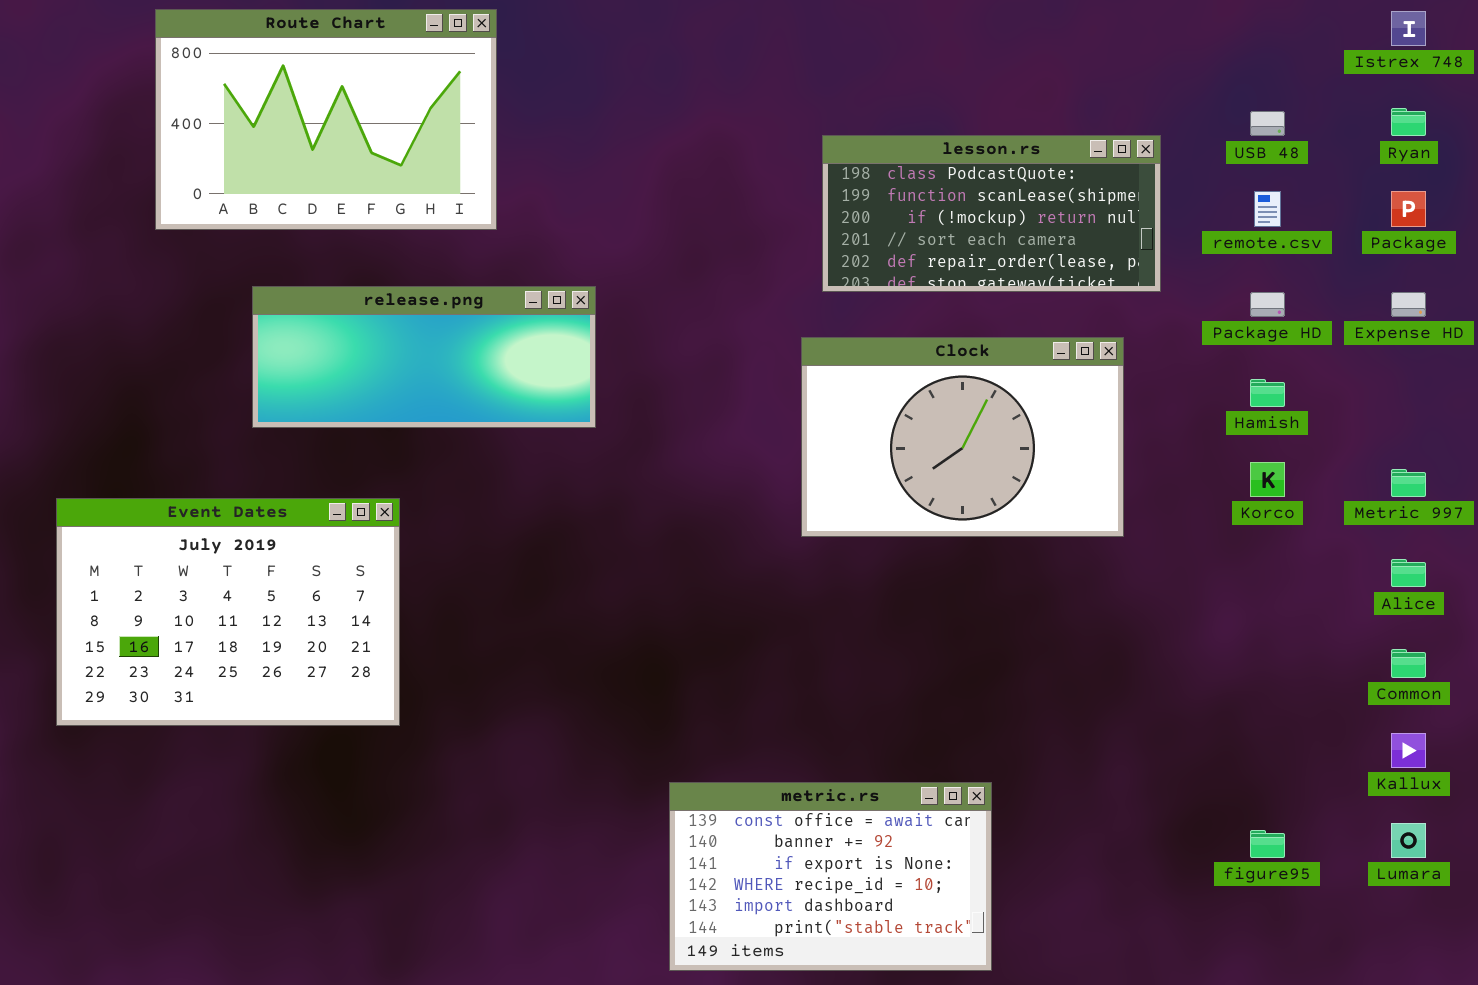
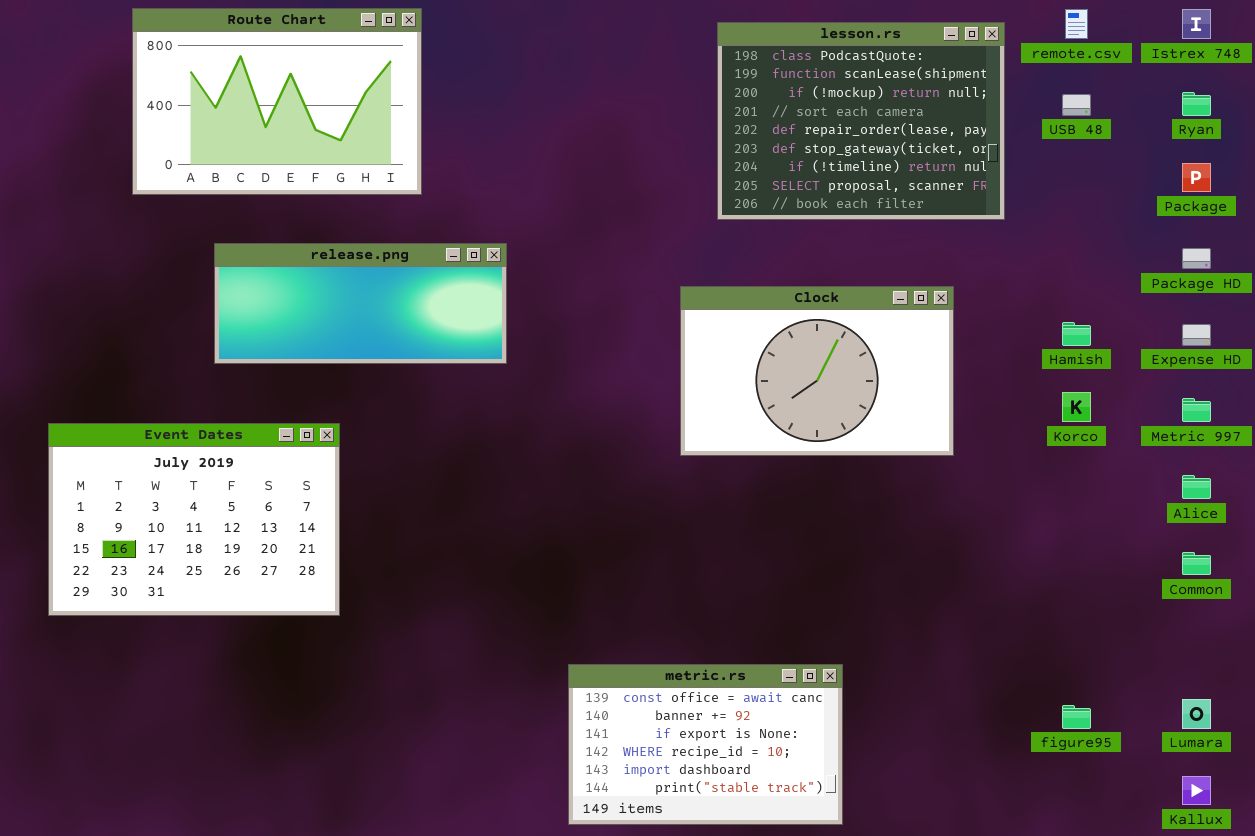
lesson.rs: [822,135,1161,292] -> [717,22,1005,220], moved, resized
remote.csv: [1254,191,1281,227] -> [1065,9,1088,39], moved
Package HD: [1250,292,1285,317] -> [1182,248,1211,269], moved
Expense HD: [1391,292,1426,317] -> [1182,324,1211,346], moved
Kallux: [1391,733,1426,768] -> [1182,776,1211,805], moved

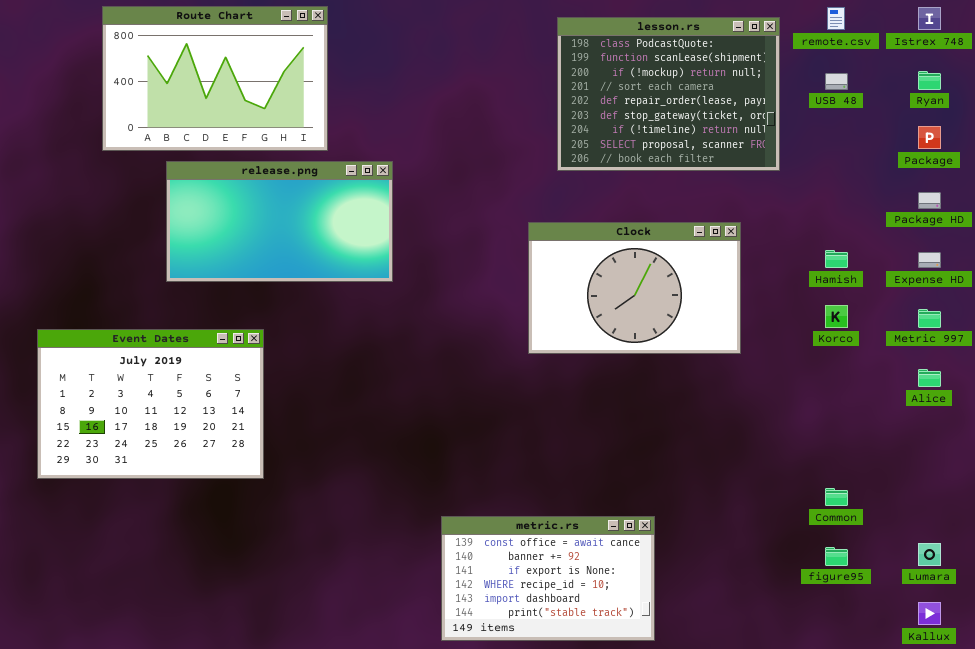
release.png: [214,243,507,364] -> [166,161,393,282], resized
Common: [1182,552,1211,575] -> [825,488,848,506], moved

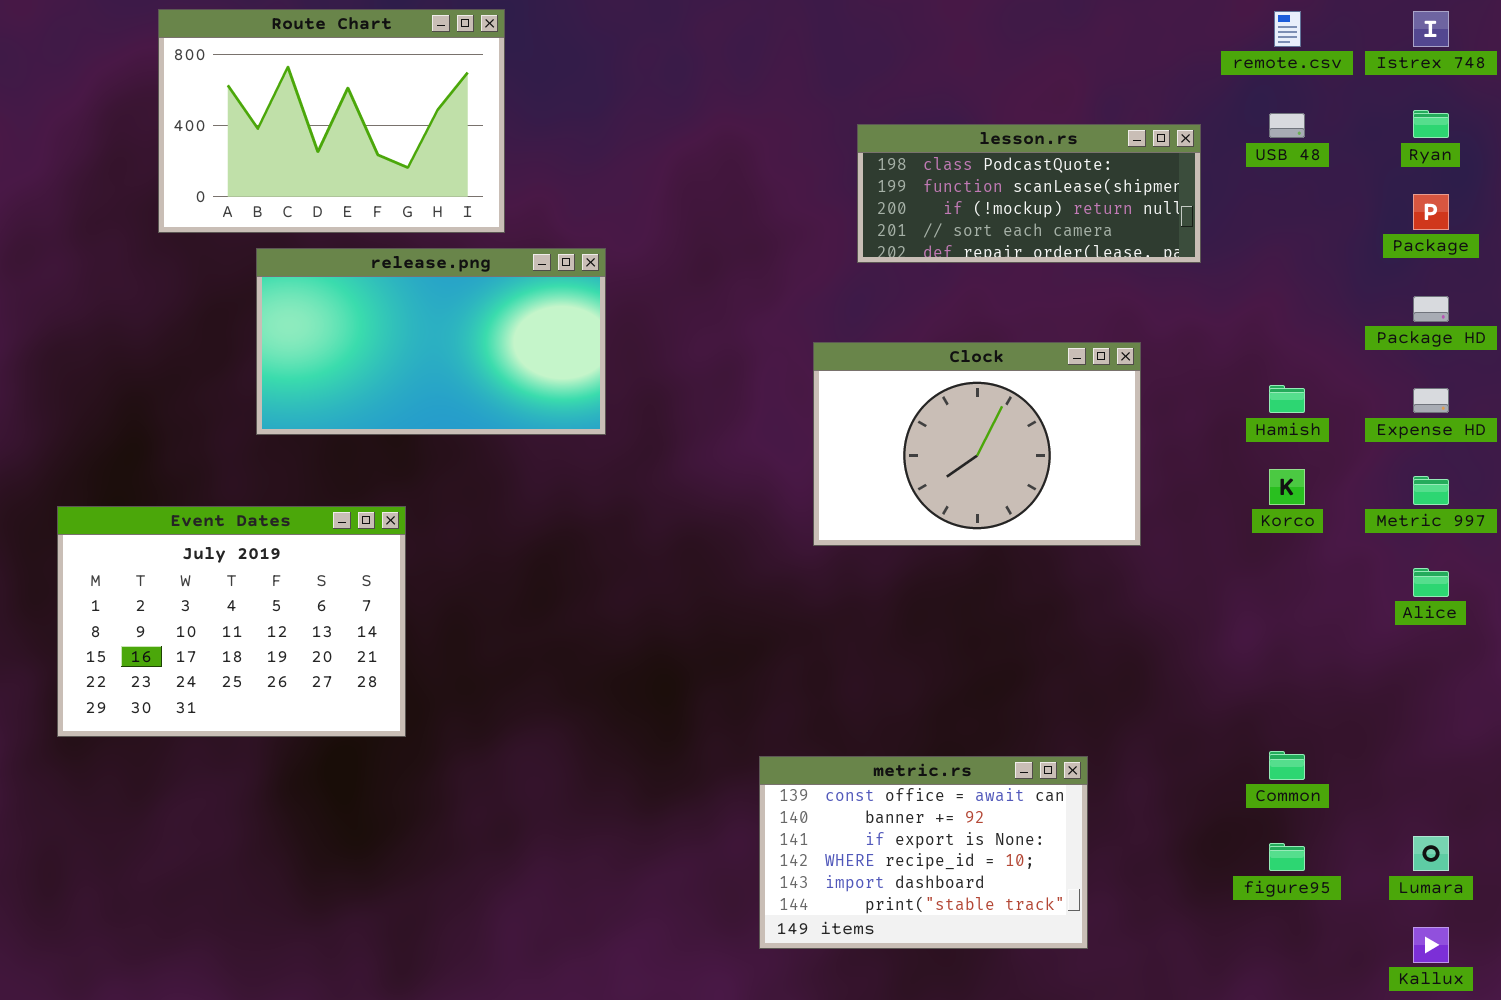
lesson.rs: [557,17,780,171] -> [857,124,1201,263], resized
metric.rs: [441,516,655,641] -> [759,756,1088,949], moved

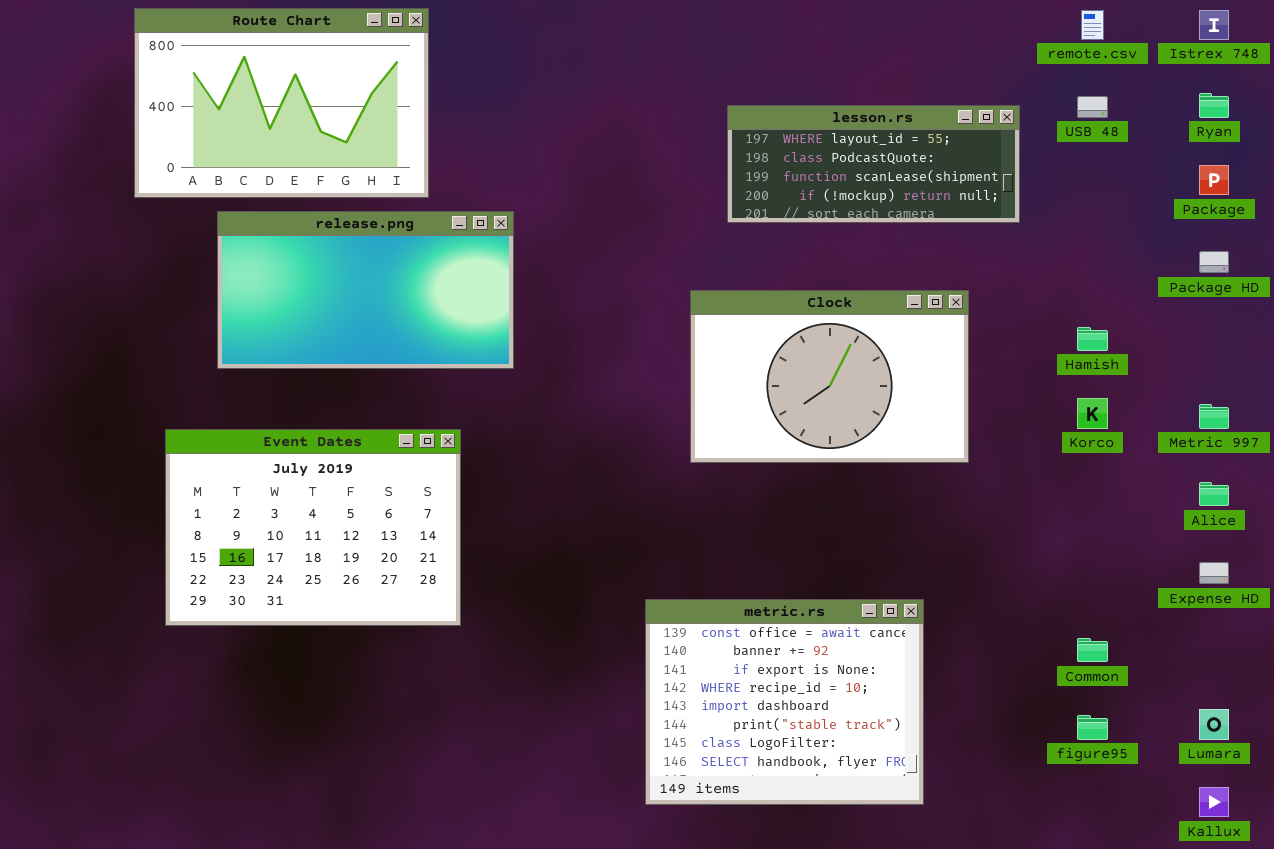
lesson.rs: [857,124,1201,263] -> [727,105,1020,223], scrolled up 1 row
Expense HD: [1413,388,1449,413] -> [1199,562,1229,584], moved
Event Dates: [57,506,406,737] -> [165,429,461,626], moved
metric.rs: [759,756,1088,949] -> [645,599,924,805], resized

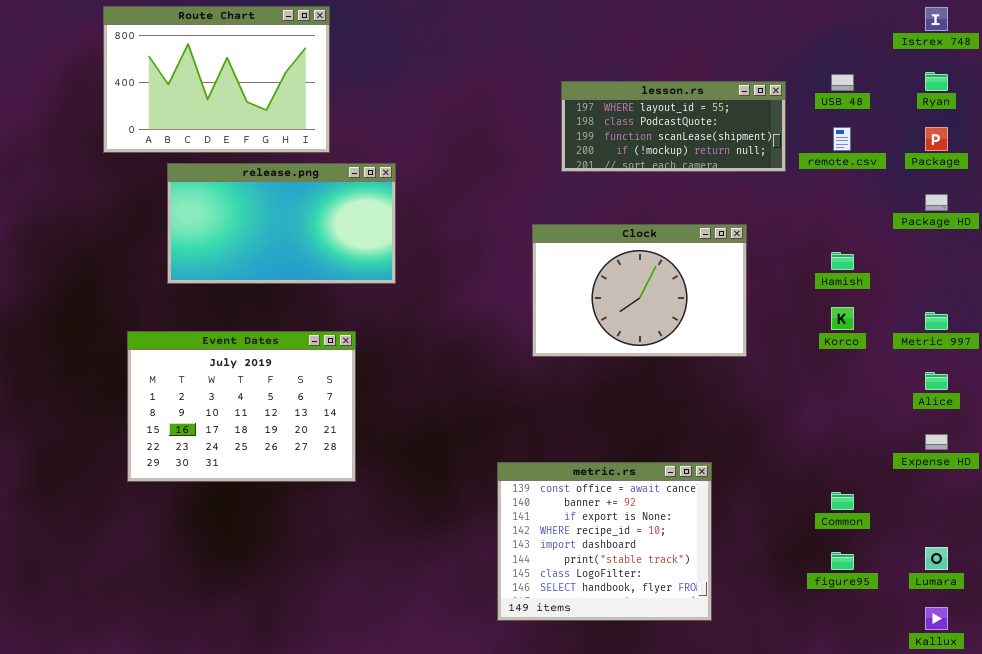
remote.csv: [1081,10,1104,40] -> [833,127,851,151], moved

